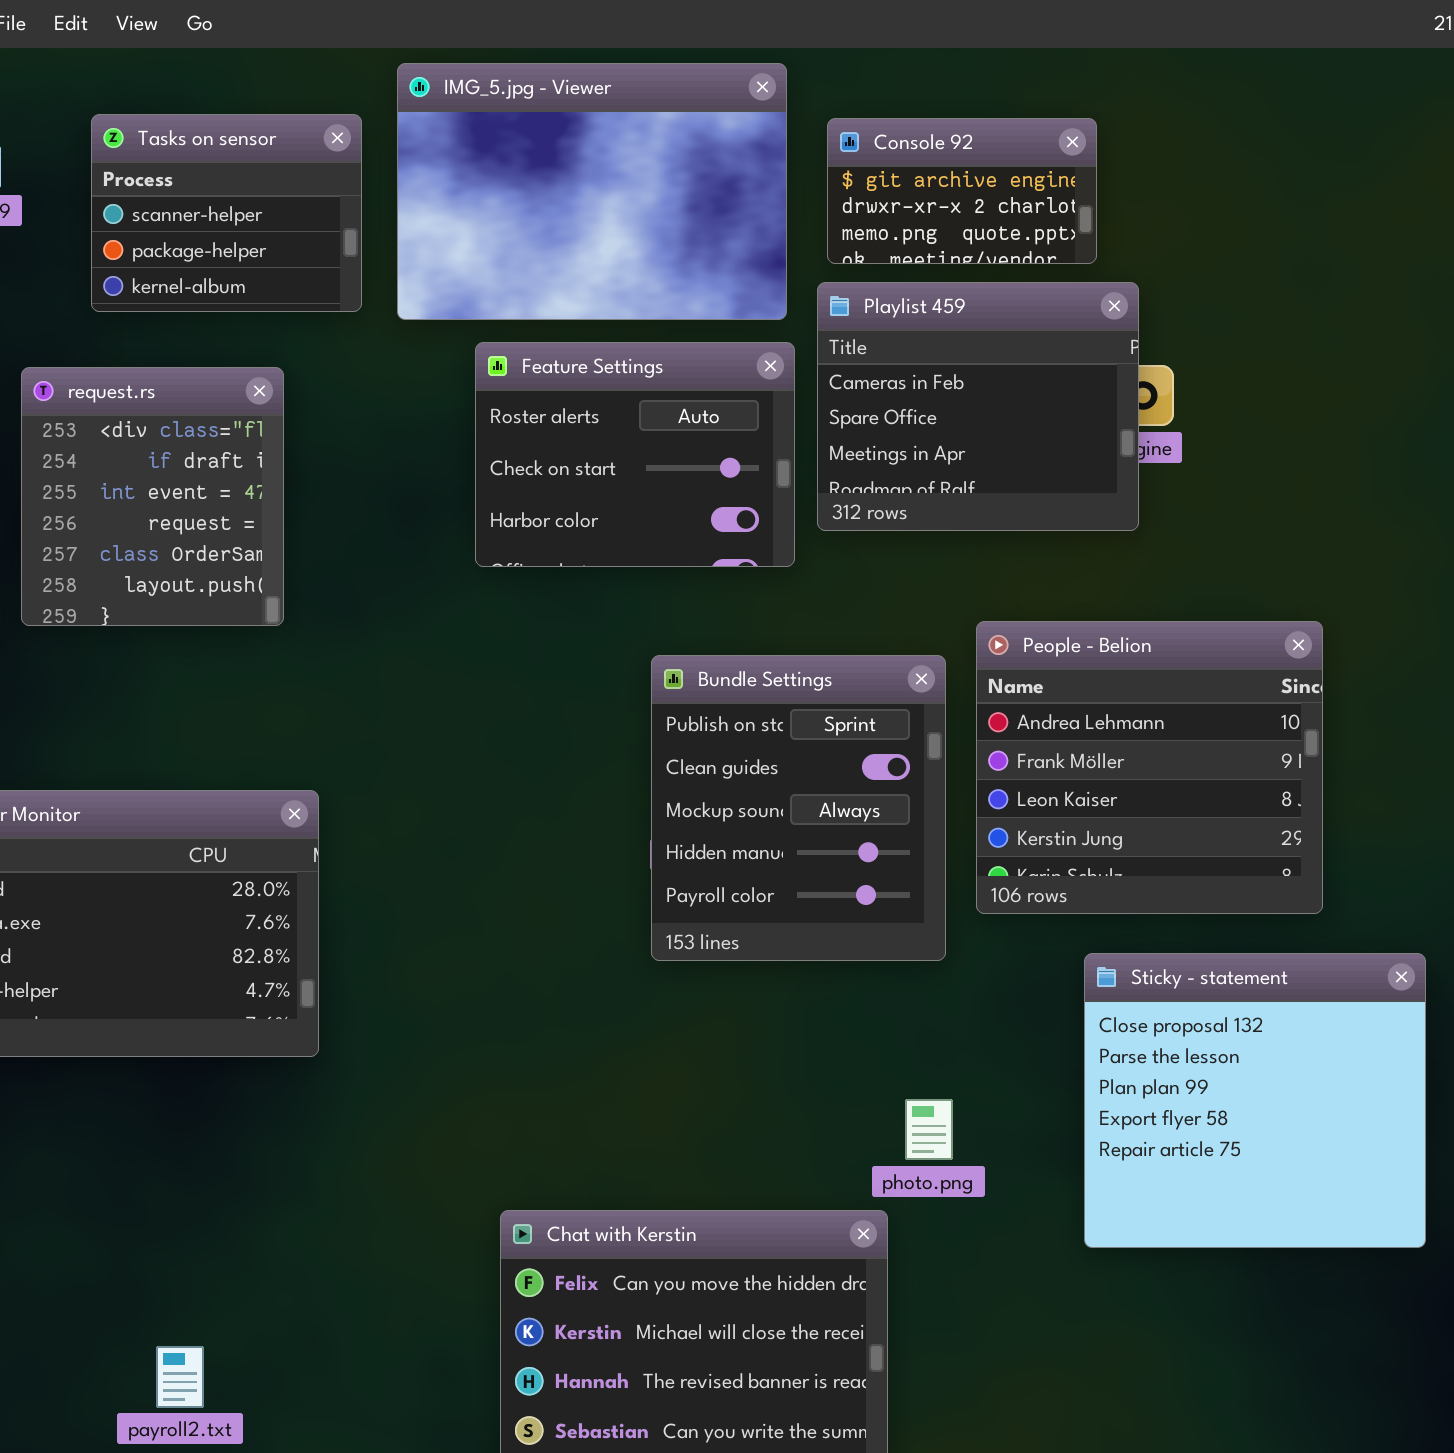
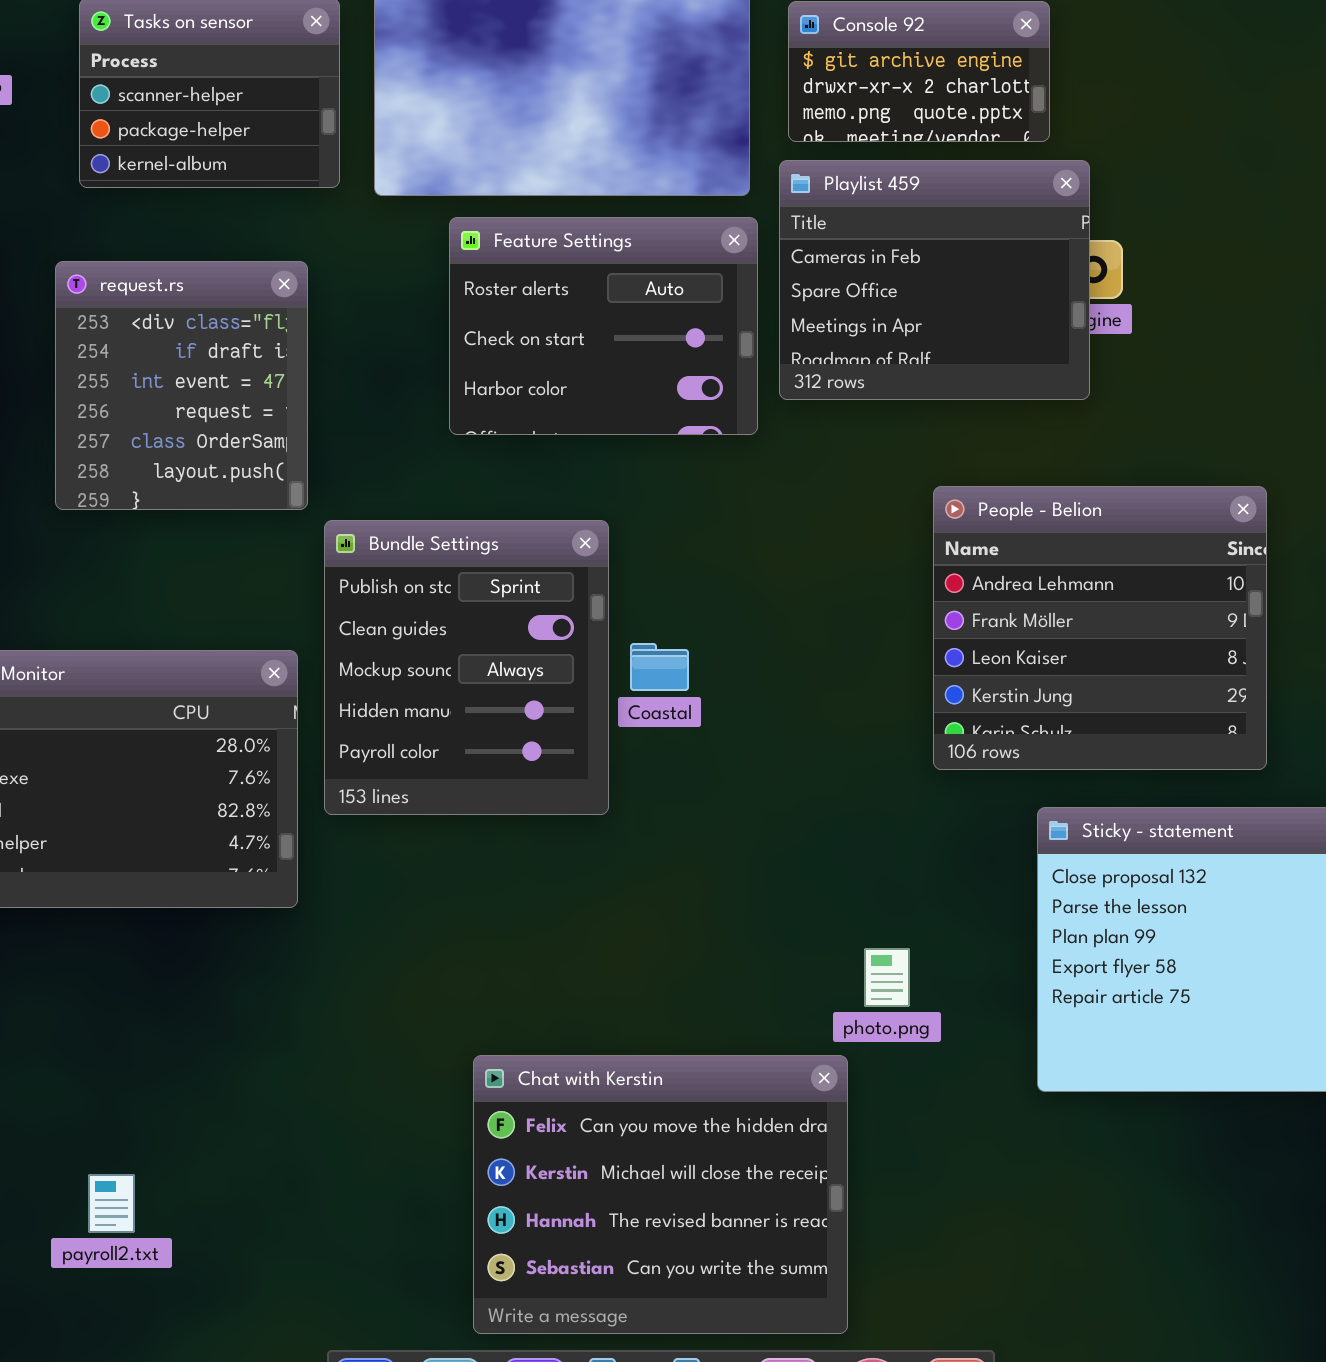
request.rs: [21,367,284,626] -> [55,261,308,510], moved
Bundle Settings: [651,655,946,961] -> [324,520,609,815], moved
payroll2.txt: [156,1346,204,1408] -> [88,1174,135,1233], moved

